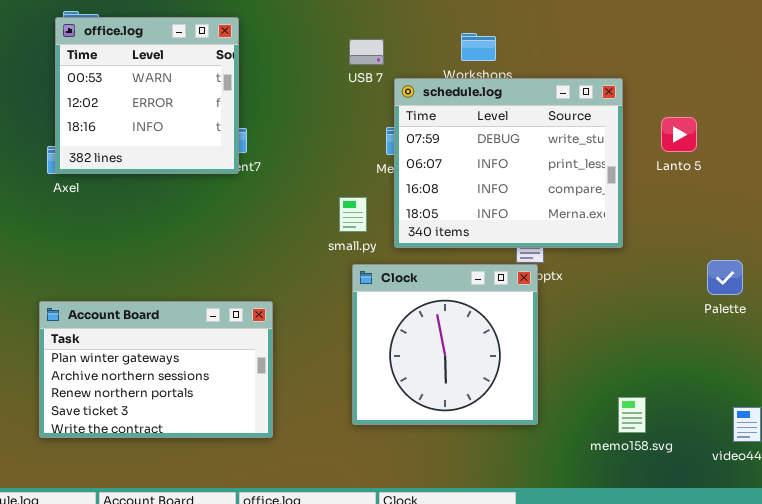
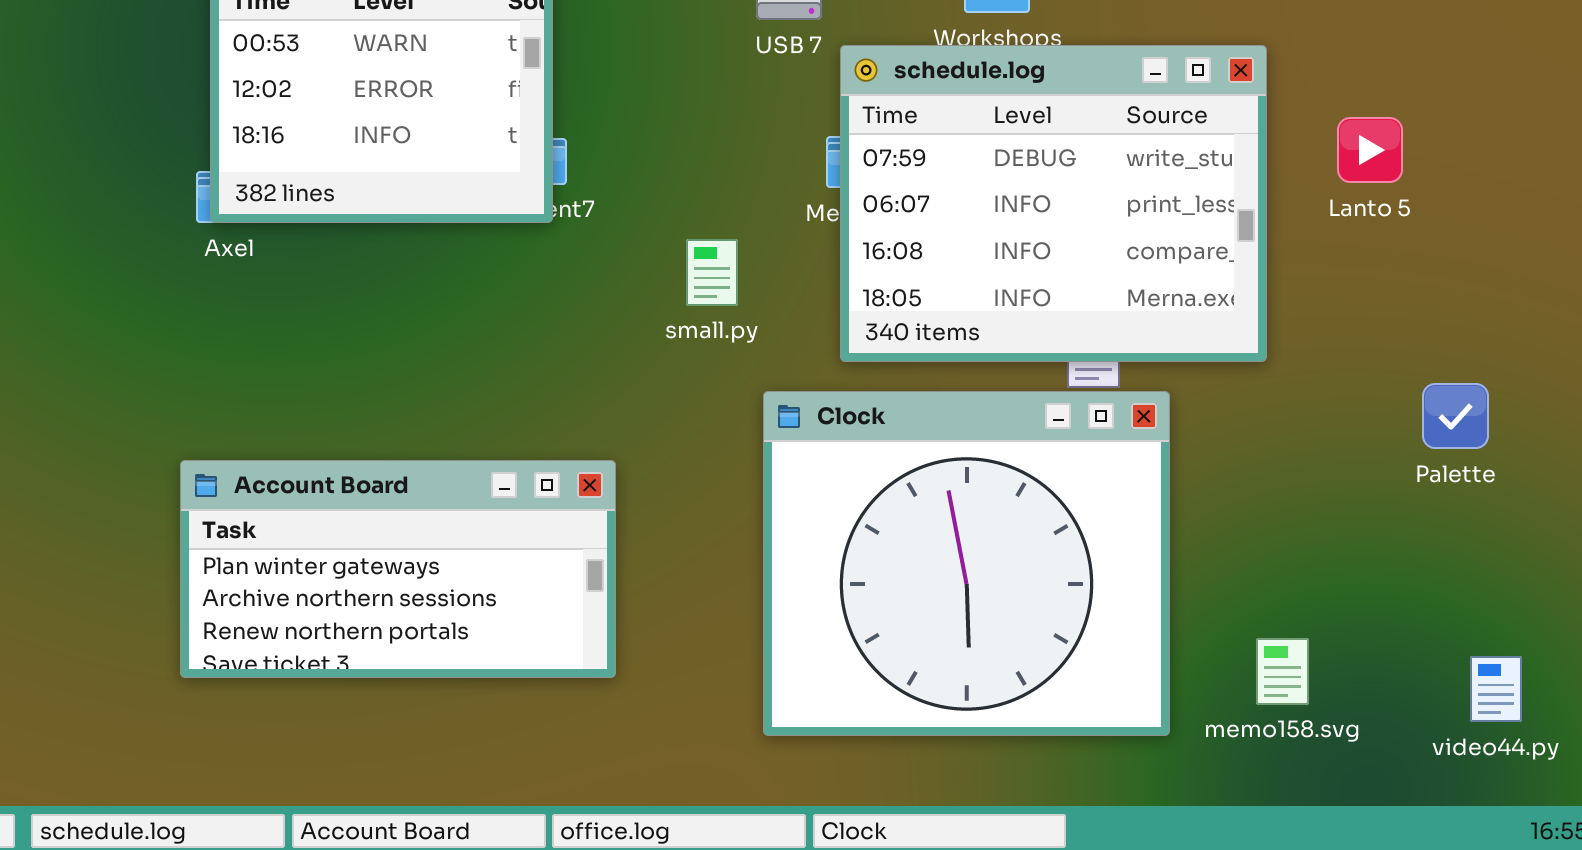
small.py: [339,197,367,232] -> [686,239,738,306], moved
Clock: [352,264,538,425] -> [763,391,1170,736], resized
Account Board: [39,301,273,438] -> [180,460,616,678], resized

